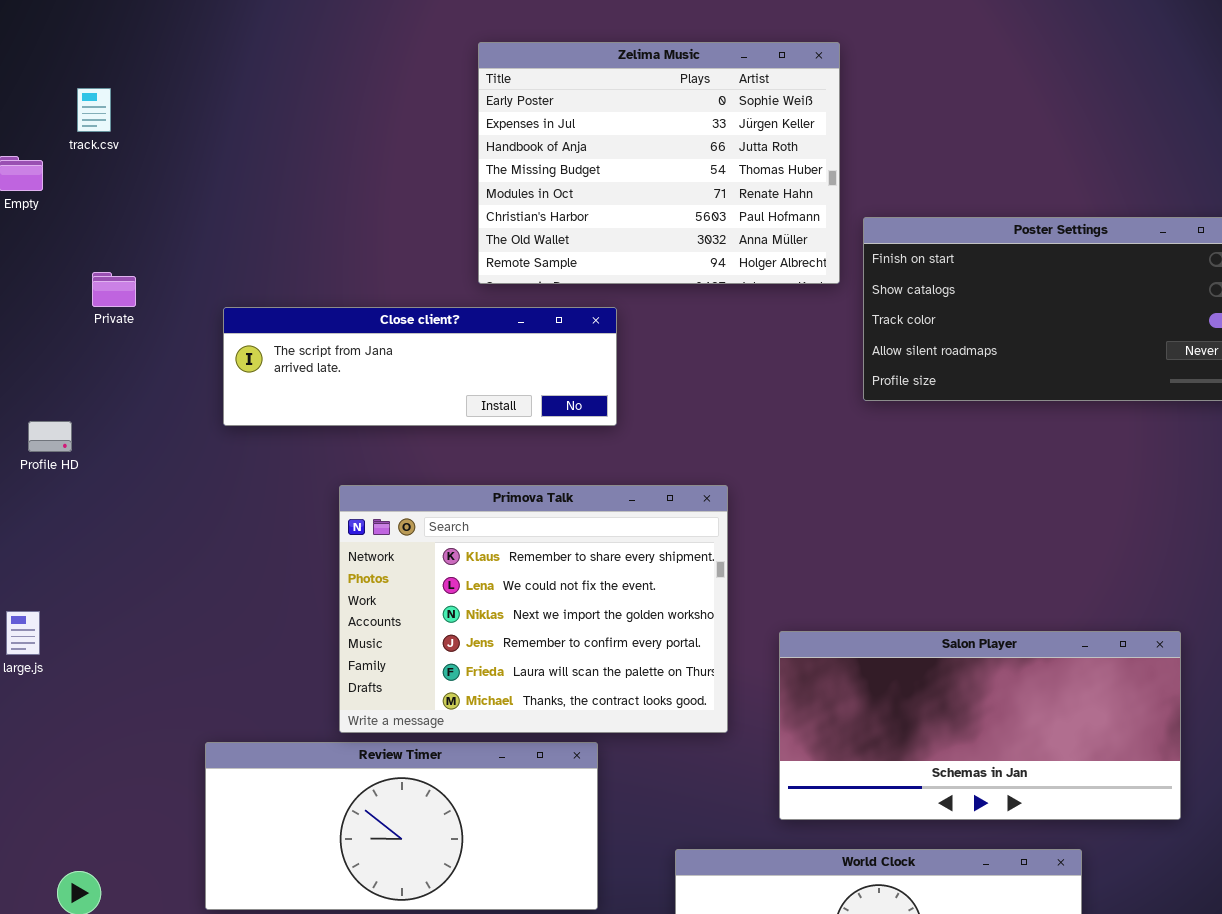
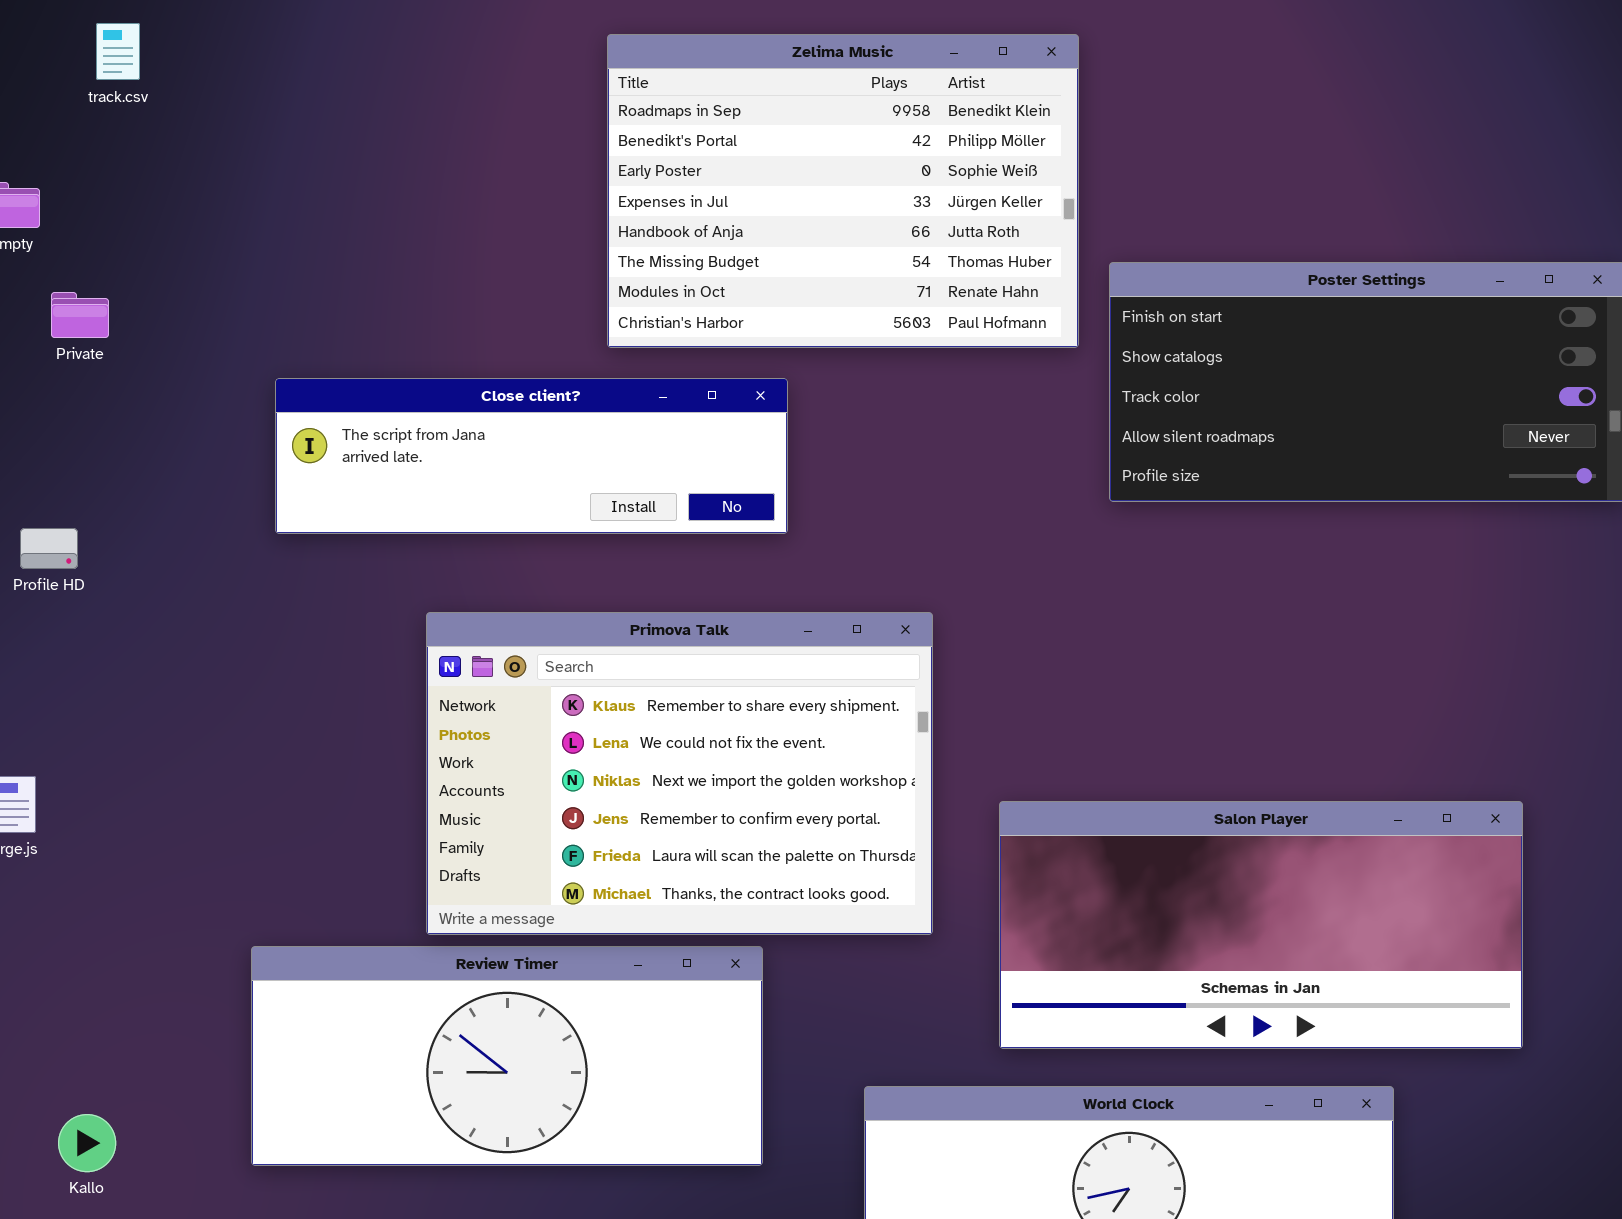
Zelima Music: [478,42,840,284] -> [607,34,1079,348], scrolled up 2 rows
track.csv: [77,88,111,132] -> [96,23,140,80], moved
Private: [92,272,136,307] -> [51,292,109,338], moved

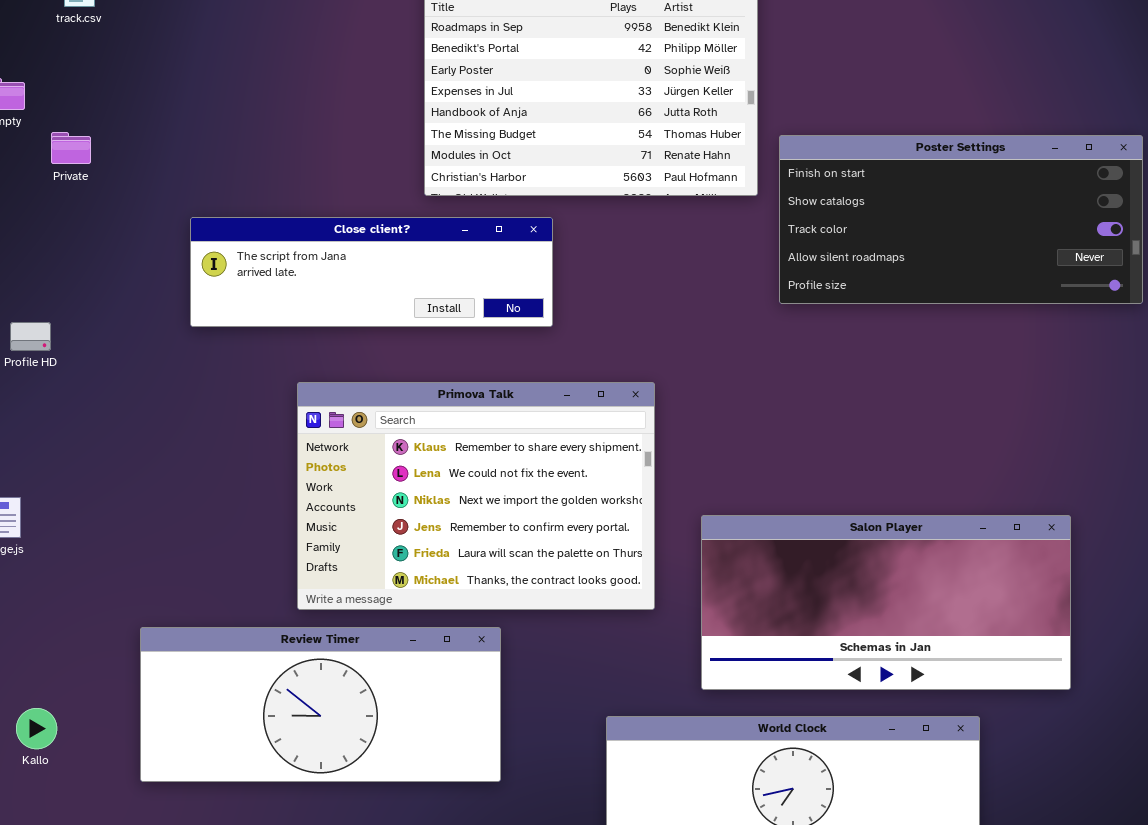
Private: [51,292,109,338] -> [51,132,91,164], moved
Review Timer: [251,946,763,1166] -> [140,627,501,782], moved
Kallo: [58,1114,116,1172] -> [16,708,57,749], moved

